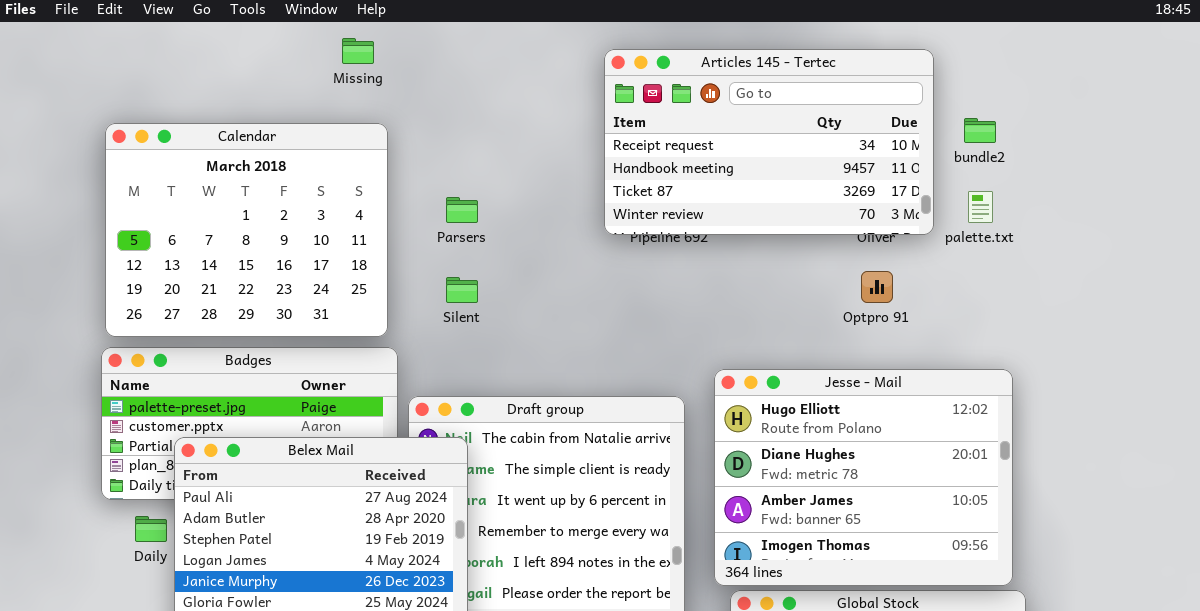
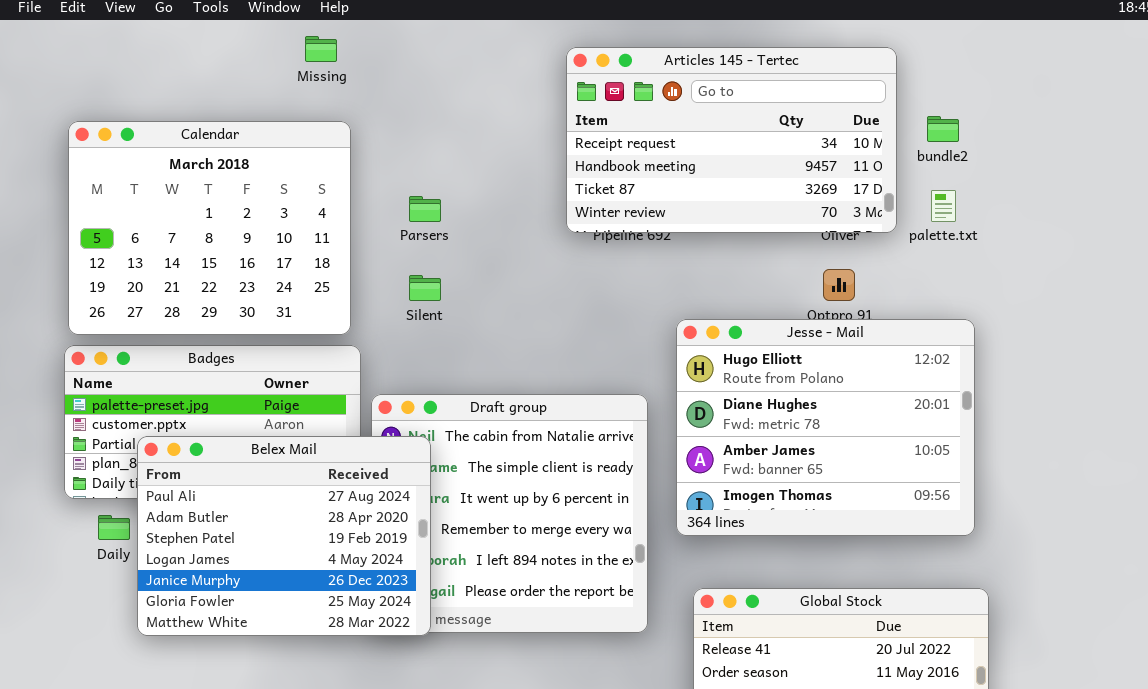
Jesse - Mail: [714,369,1013,586] -> [676,319,975,536], moved

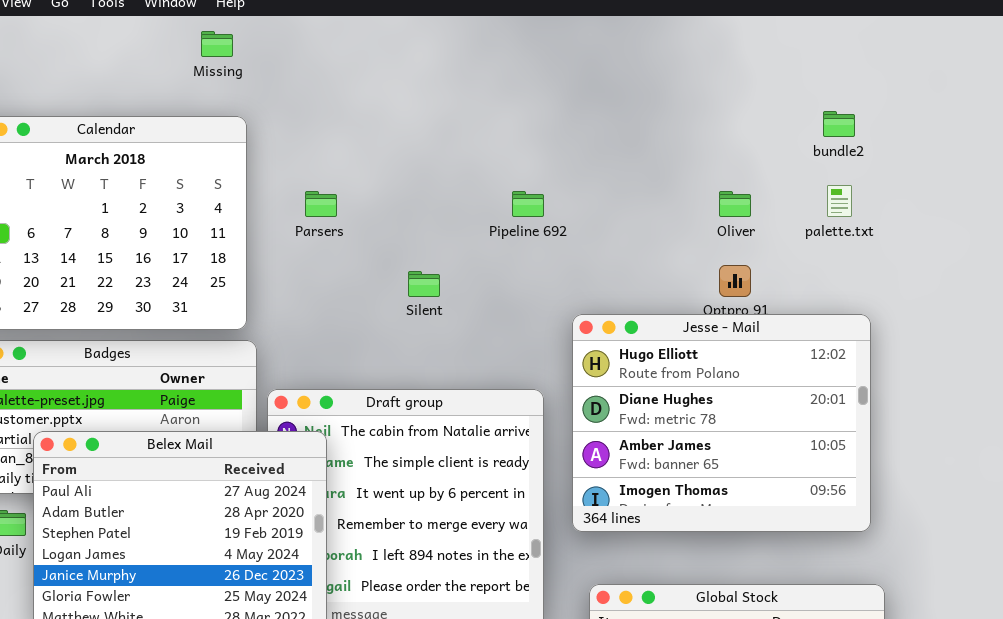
Articles 145 - Tertec: [566,47,897,233] -> none, closed
Silent: [409,275,441,301] -> [408,271,440,297], moved

